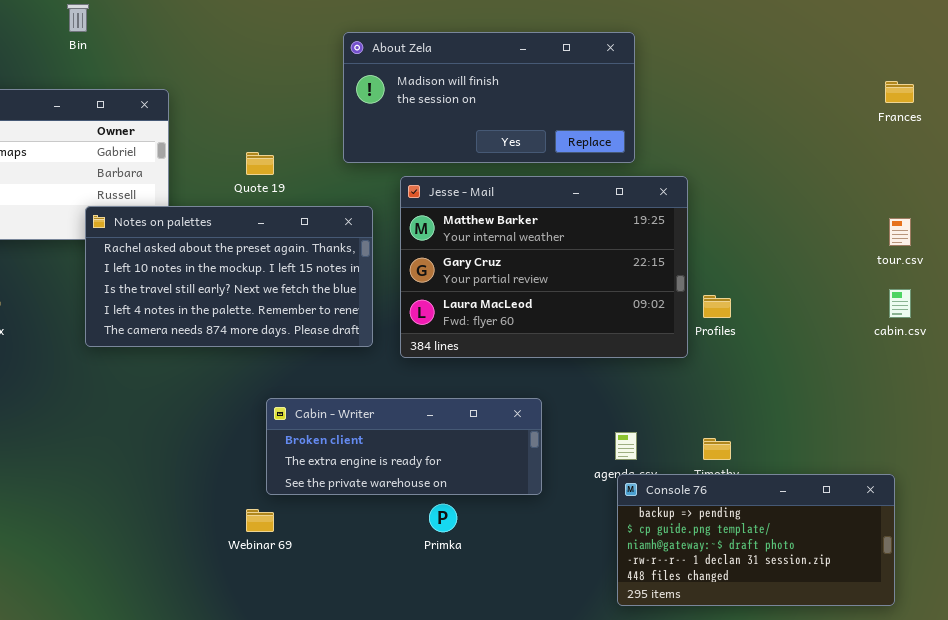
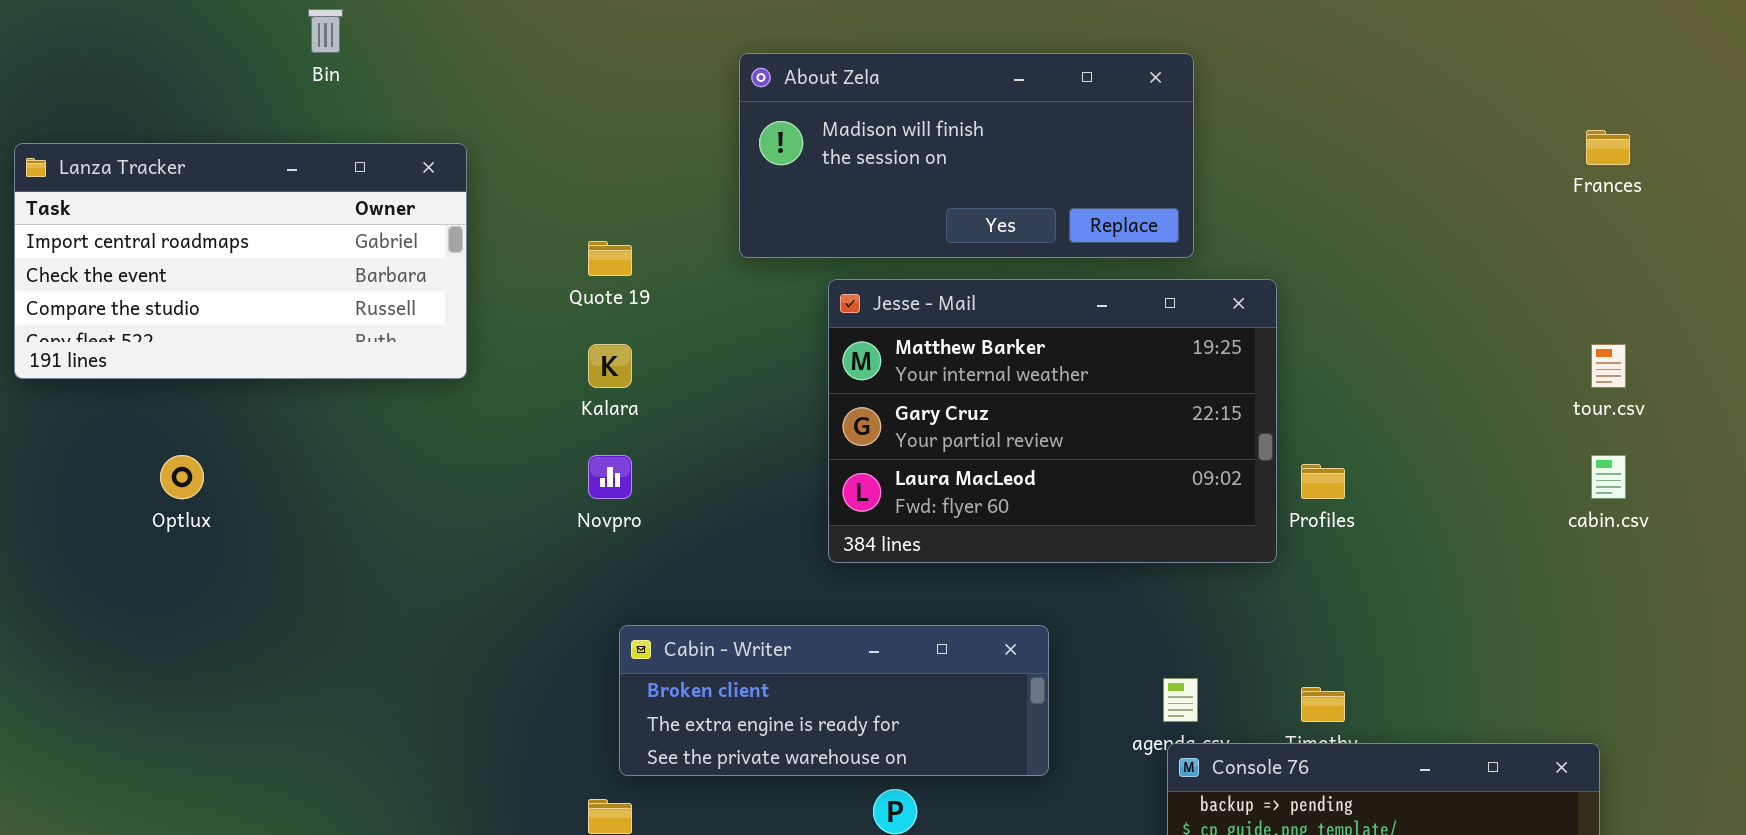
Notes on palettes: [85,206,373,347] -> none, closed

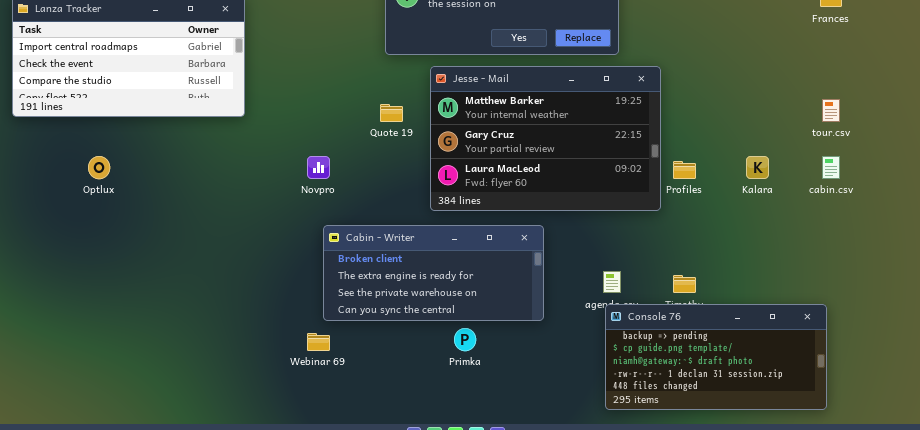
Quote 19: [588,241,632,276] -> [380,104,403,122], moved
Kalara: [588,344,632,388] -> [746,156,769,179], moved
Cabin - Writer: [619,625,1049,776] -> [323,225,544,321], resized

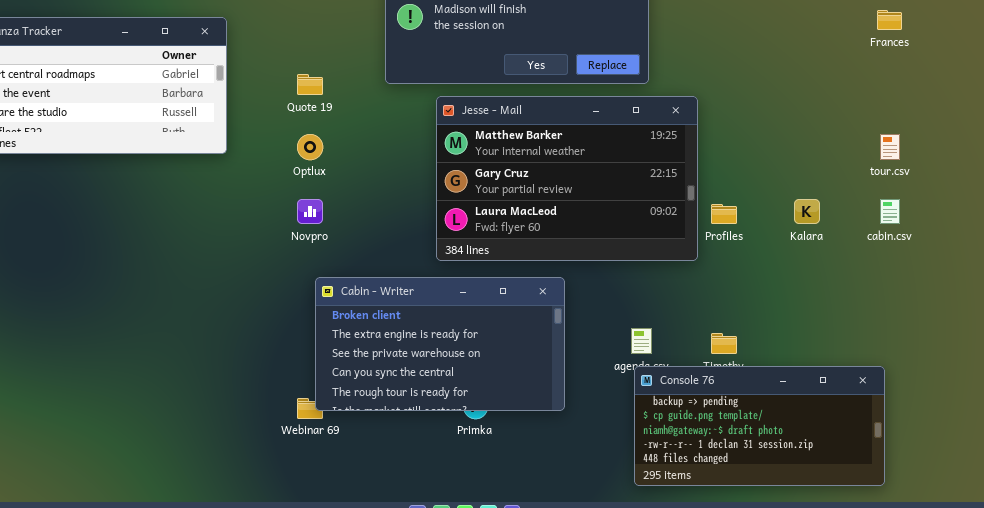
Quote 19: [380,104,403,122] -> [297,74,323,95], moved
Optlux: [88,156,110,179] -> [297,134,323,160], moved
Cabin - Writer: [323,225,544,321] -> [315,277,565,411], resized

